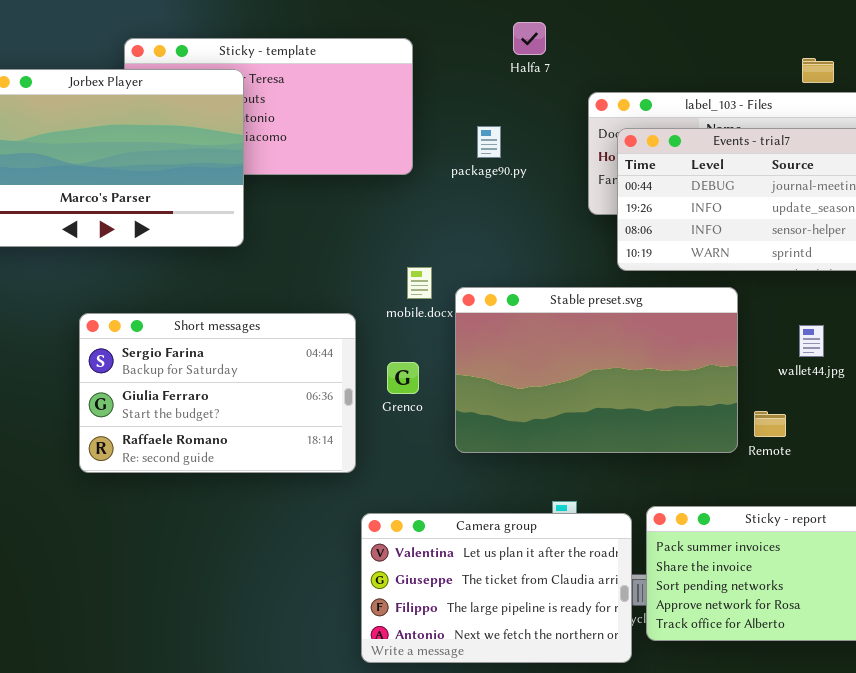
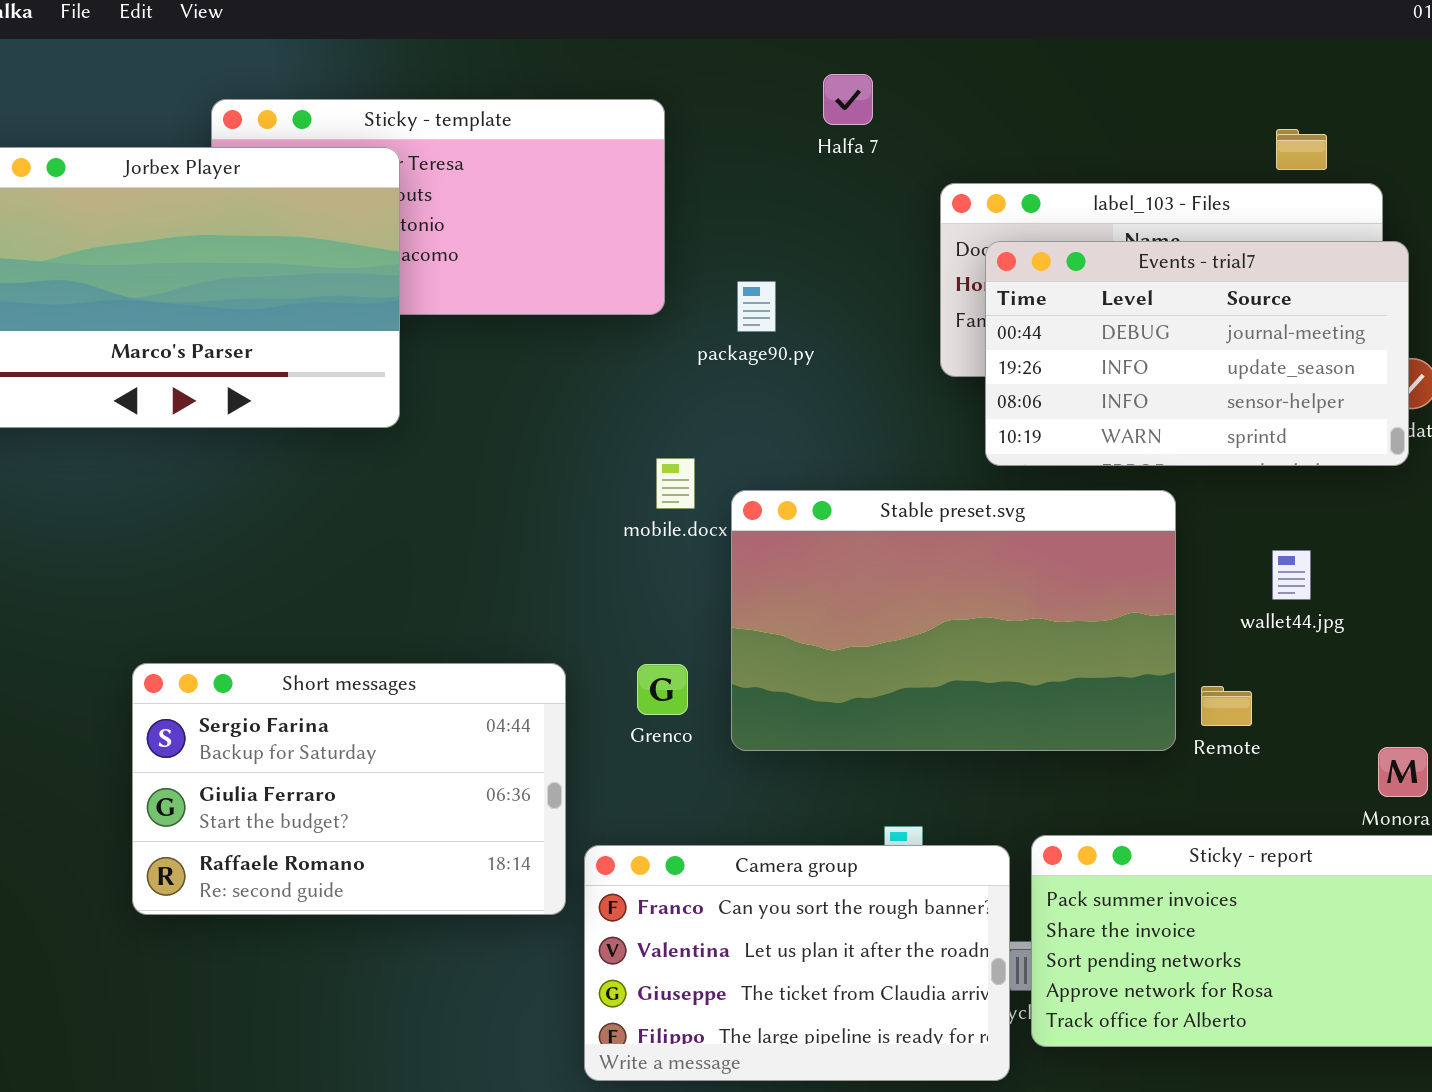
package90.py: [477,126,501,158] -> [737,281,776,332], moved
Short messages: [79,313,356,473] -> [132,663,566,915], moved
Grenco: [387,362,419,394] -> [637,664,688,715], moved
Camera group: [361,513,632,663] -> [584,845,1010,1081], scrolled up 1 row

